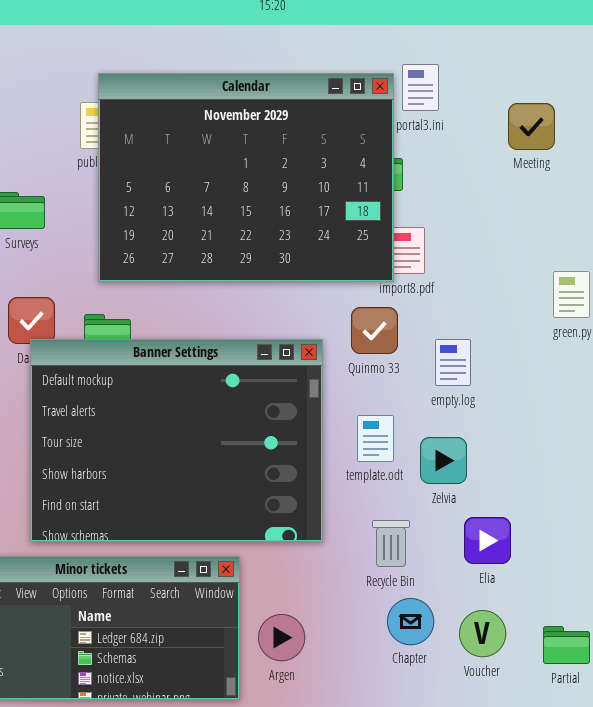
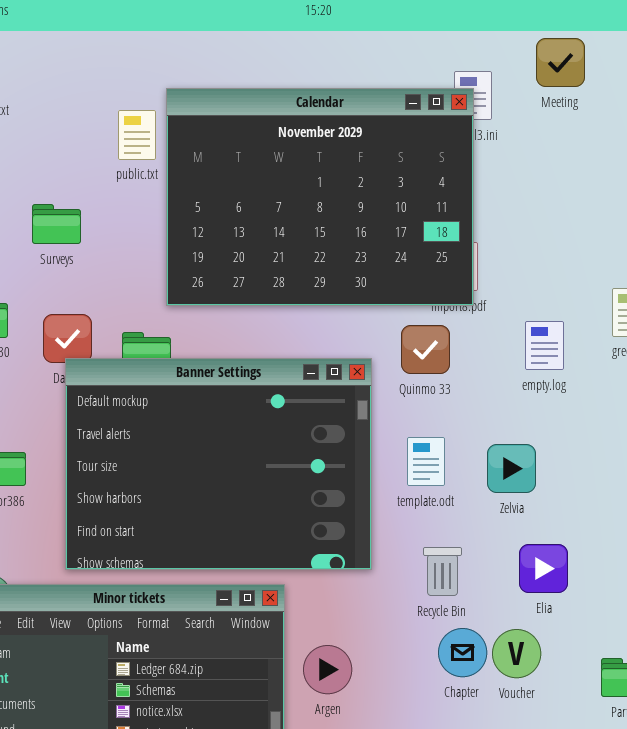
Calendar: [98,73,394,282] -> [166,88,474,306], moved
Meeting: [508,103,555,150] -> [536,38,585,87], moved
empty.log: [435,339,471,386] -> [525,321,564,370], moved
Zelvia: [420,437,467,484] -> [487,444,536,493], moved
Voucher: [459,610,506,657] -> [492,629,541,678], moved

